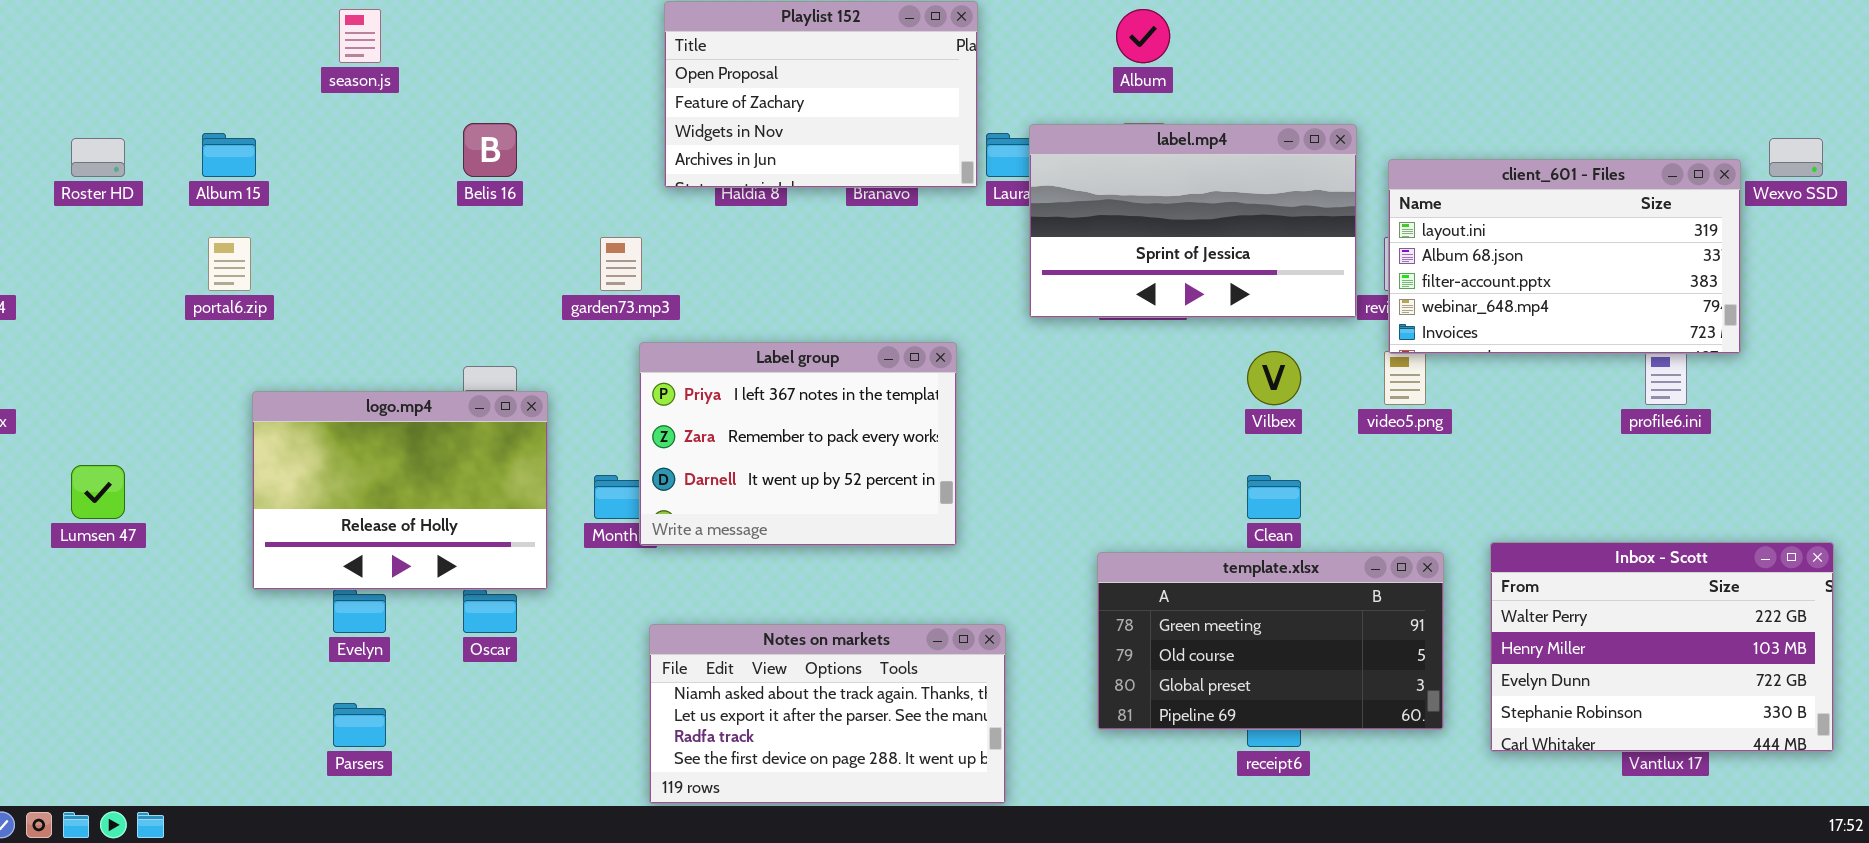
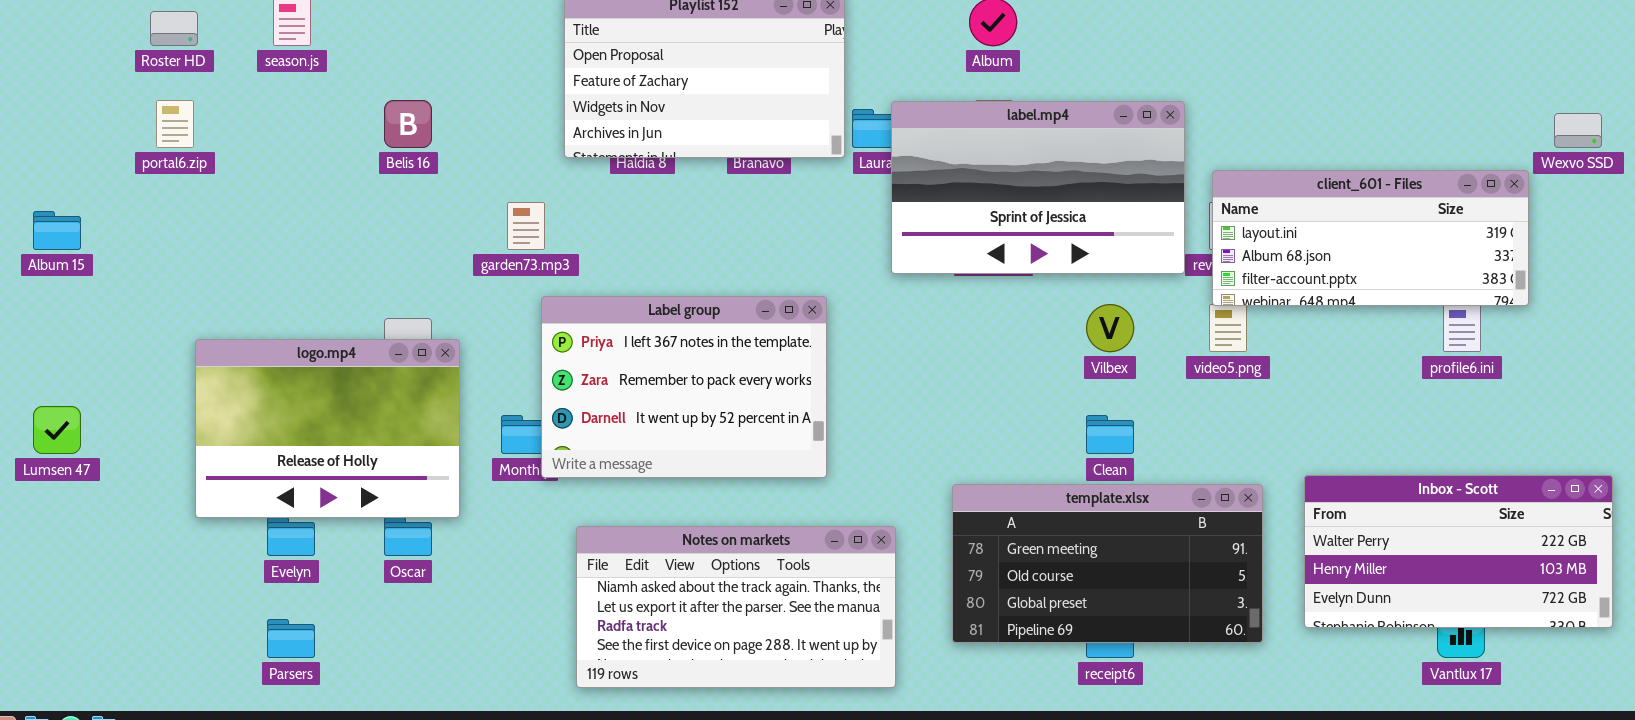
Album 15: [202,133,256,177] -> [33,211,81,250], moved
Roster HD: [71,138,125,177] -> [150,11,198,46], moved
client_601 - Files: [1388,159,1741,354] -> [1212,170,1529,306], resized
portal6.zip: [208,237,251,291] -> [156,100,194,148], moved
Inbox - Scott: [1490,542,1834,752] -> [1304,475,1613,628], resized
Notes on markets: [649,624,1006,804] -> [576,526,896,688], moved

